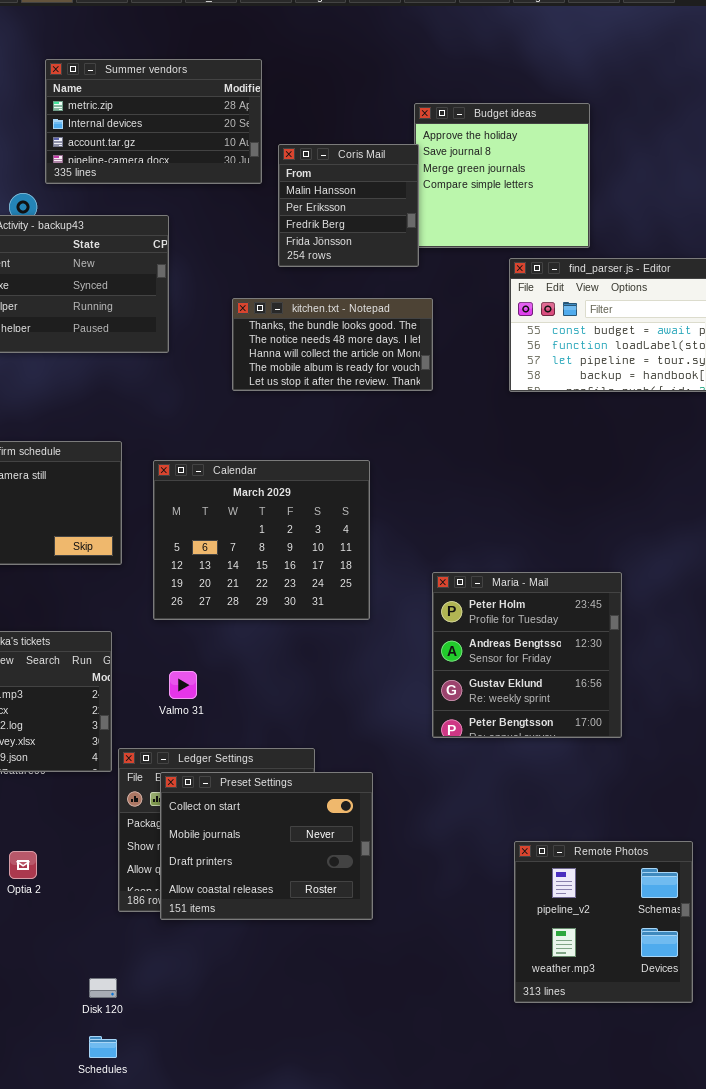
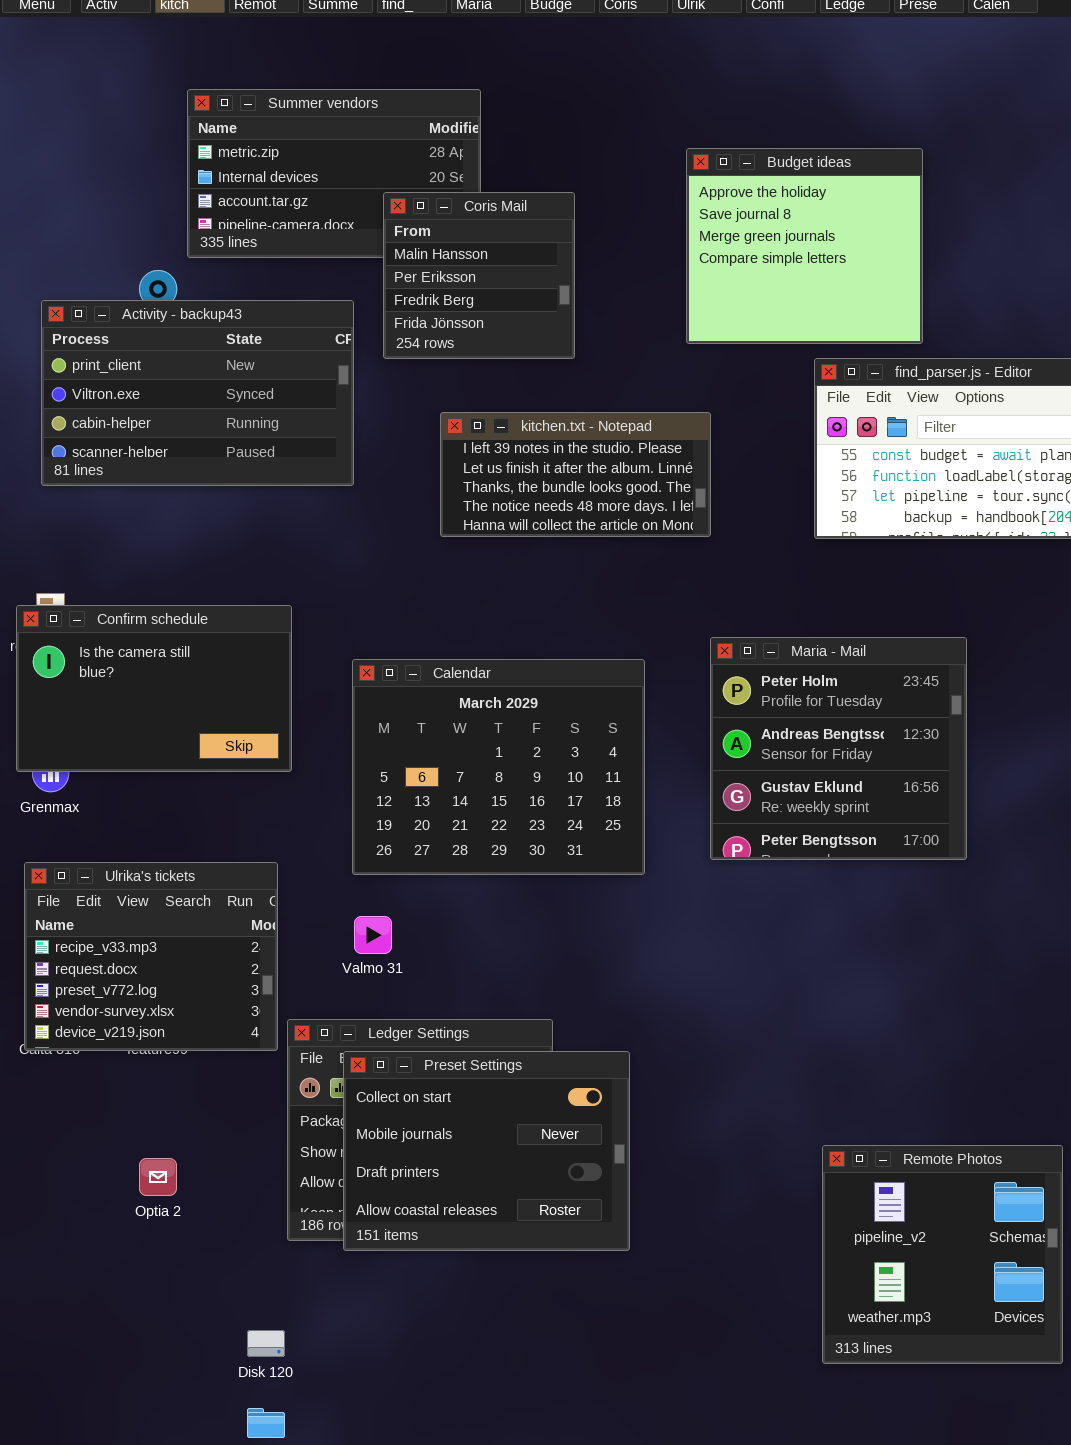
Coris Mail: [278,144,419,267] -> [383,192,575,359], moved
kitchen.txt - Notepad: [232,298,433,391] -> [440,412,711,537], scrolled up 2 rows
Calendar: [153,460,370,620] -> [352,659,645,875], moved
Maria - Mail: [432,572,622,738] -> [710,637,967,860], moved

